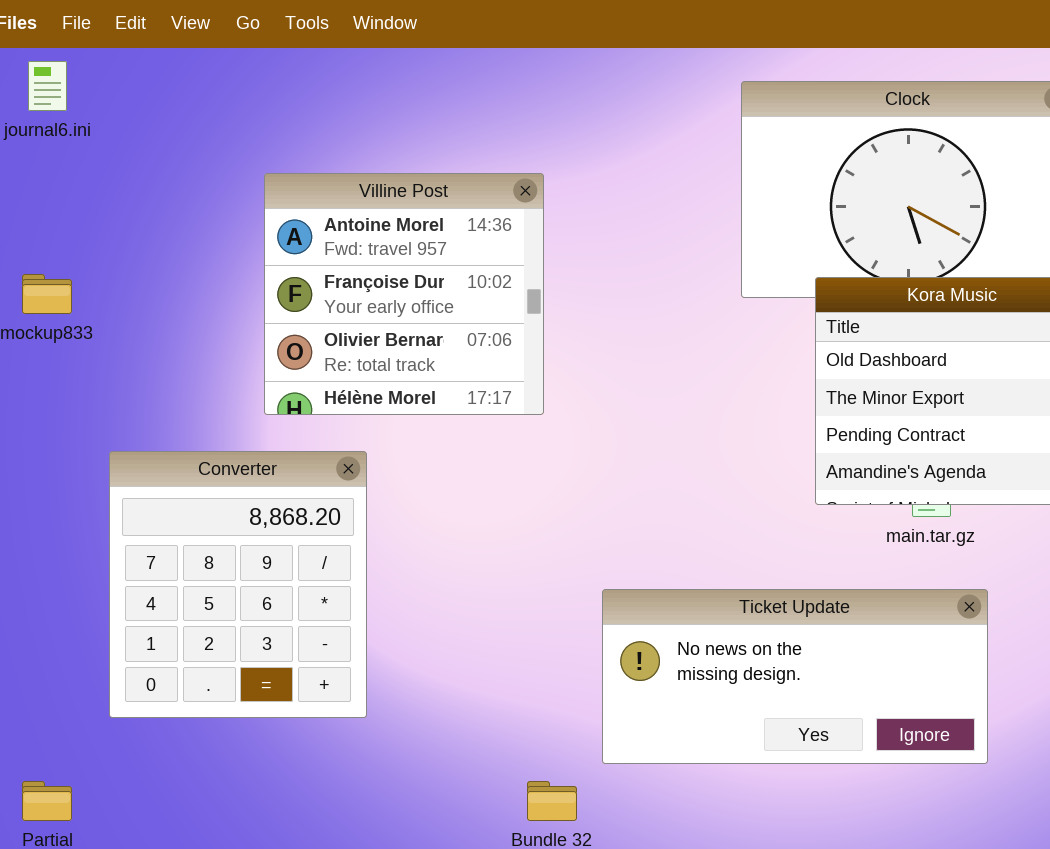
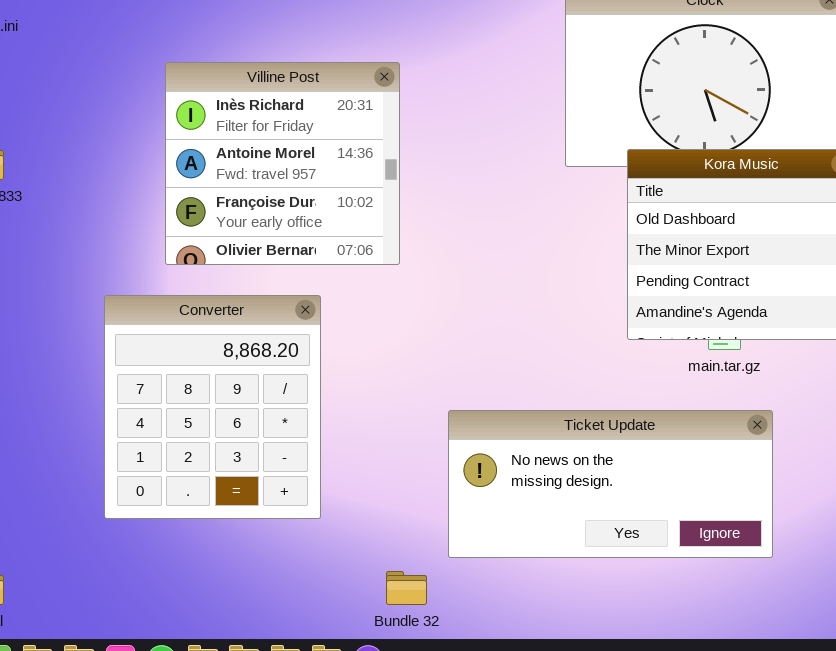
Villine Post: [264,173,544,415] -> [165,62,400,265], scrolled up 1 row
Converter: [109,451,367,718] -> [104,295,321,519], moved

